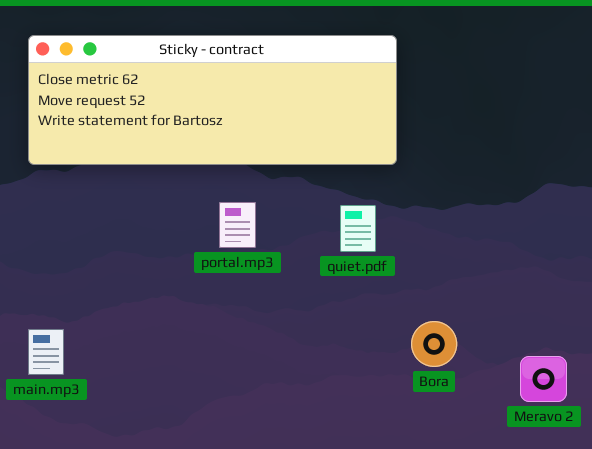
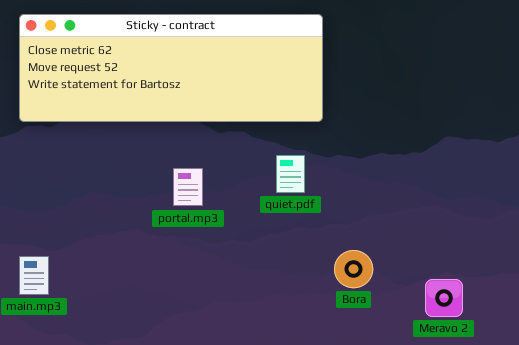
portal.mp3: [219,202,256,248] -> [173,168,203,206], moved

